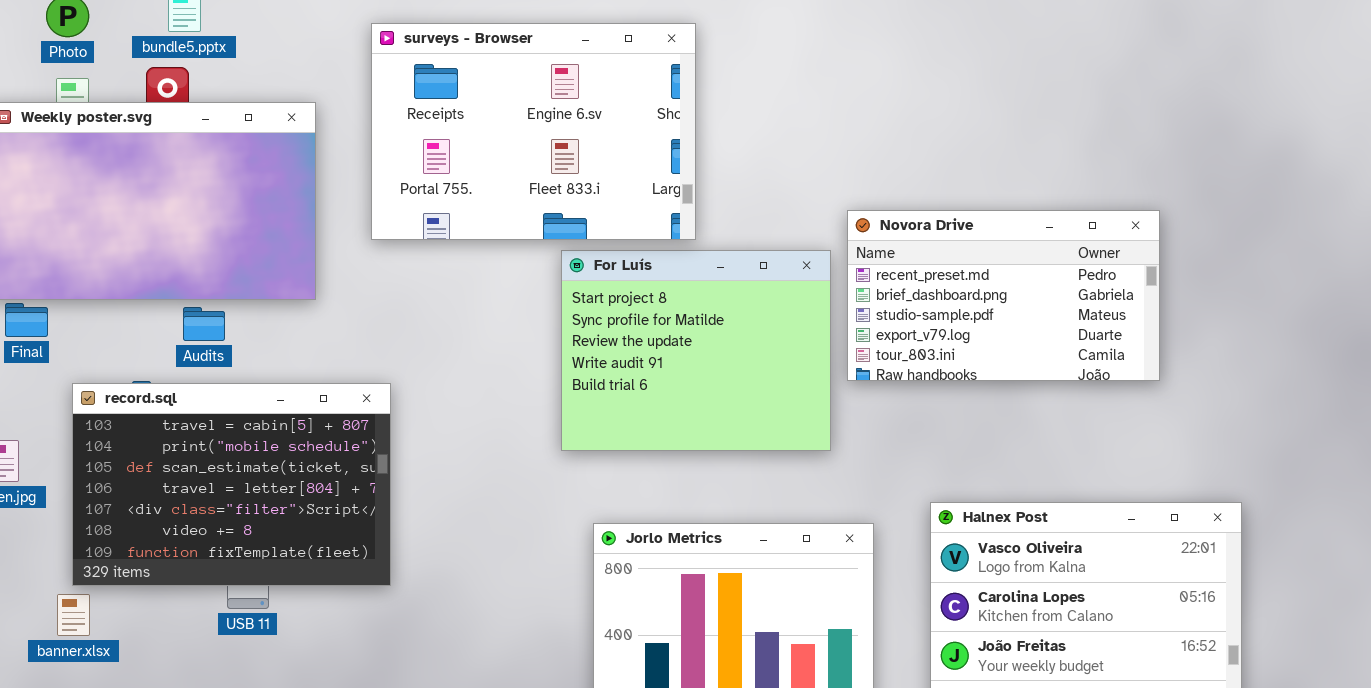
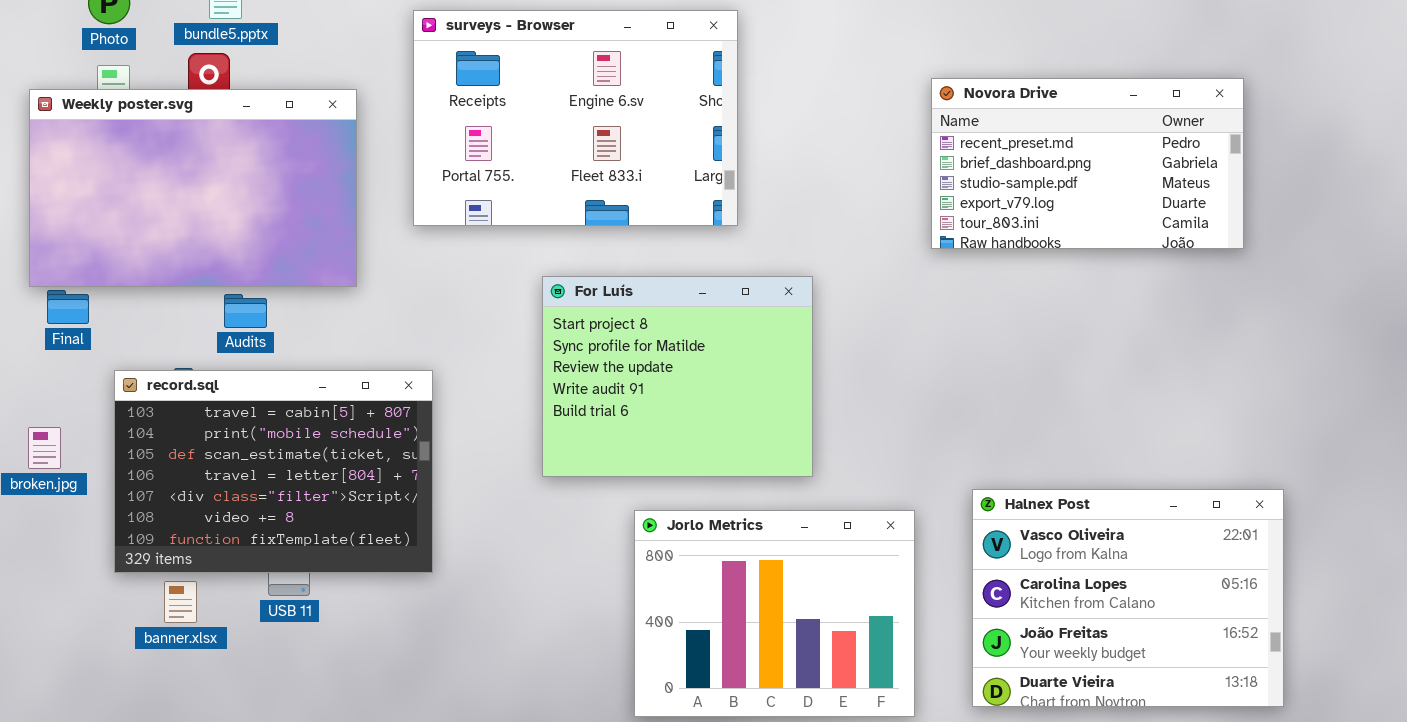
Novora Drive: [847,210,1160,381] -> [931,78,1244,249], moved
For Luís: [561,250,831,451] -> [542,276,813,477], moved
banner.xlsx: [57,594,90,636] -> [164,581,197,623], moved

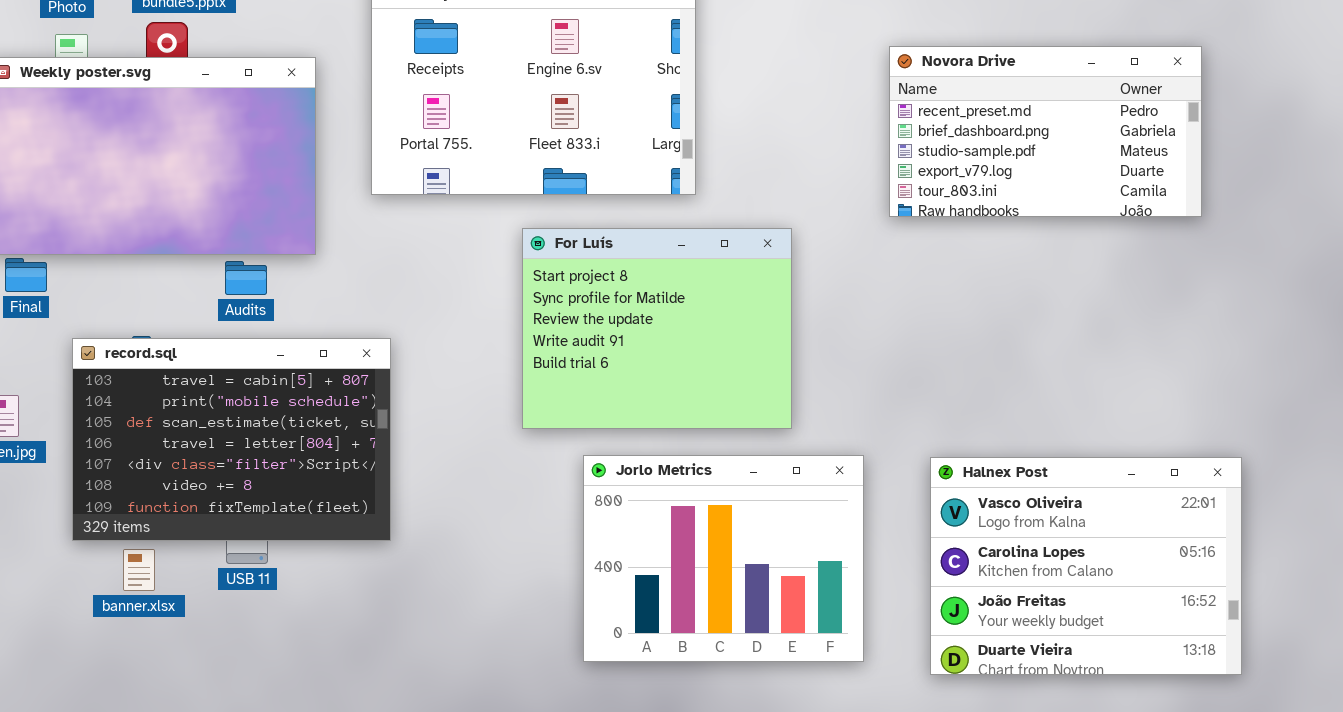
For Luís: [542,276,813,477] -> [522,228,792,429], moved
Audits: [224,294,267,328] -> [225,261,267,295], moved
Jorlo Metrics: [634,510,915,717] -> [583,455,864,662], moved

